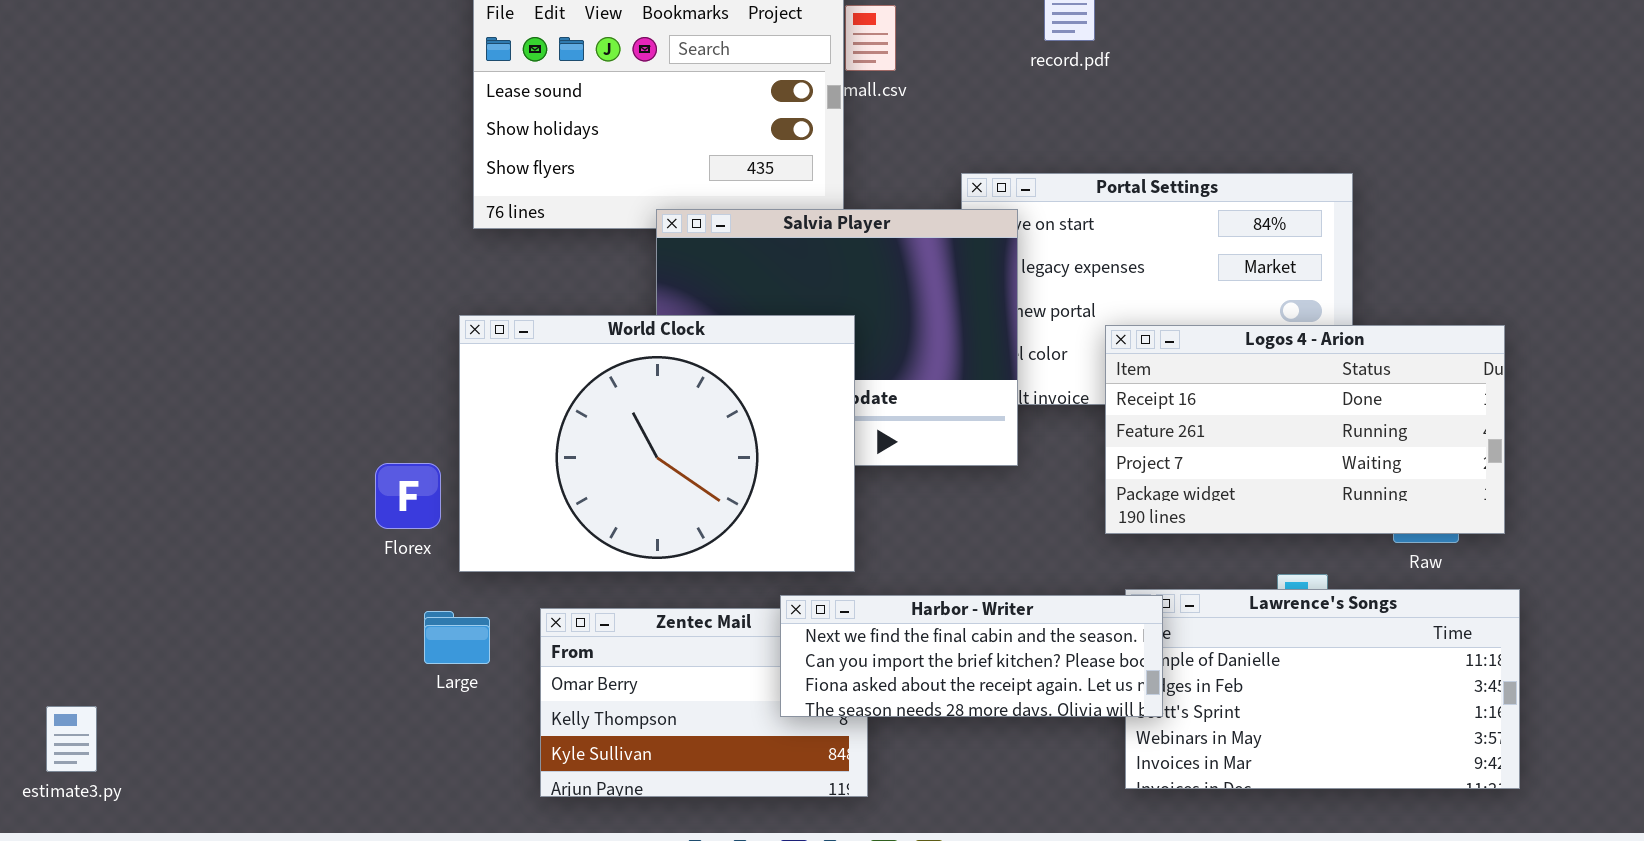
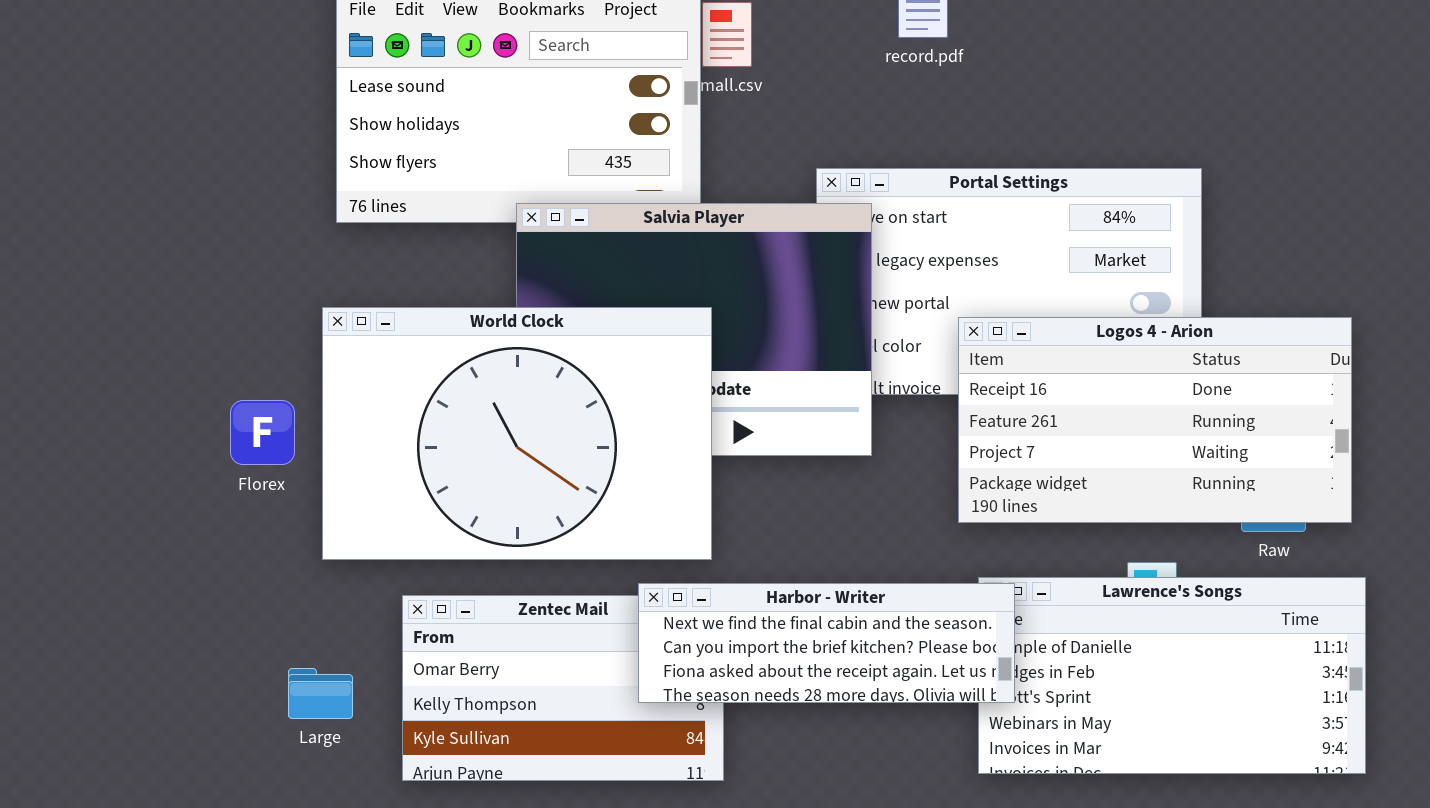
Florex: [375,463,441,529] -> [230,400,295,465], moved
Large: [424,611,490,664] -> [288,668,353,719], moved

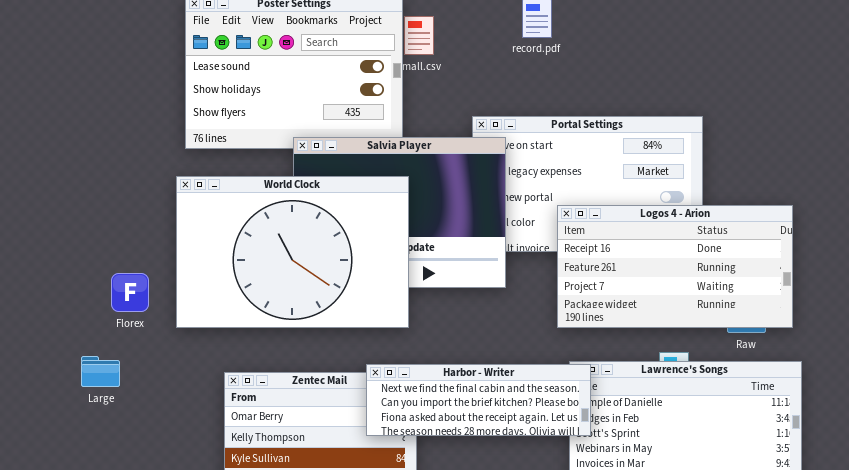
World Clock: [322,307,712,560] -> [176,176,409,328], moved
Florex: [230,400,295,465] -> [111,273,149,312], moved
Large: [288,668,353,719] -> [81,356,120,387], moved

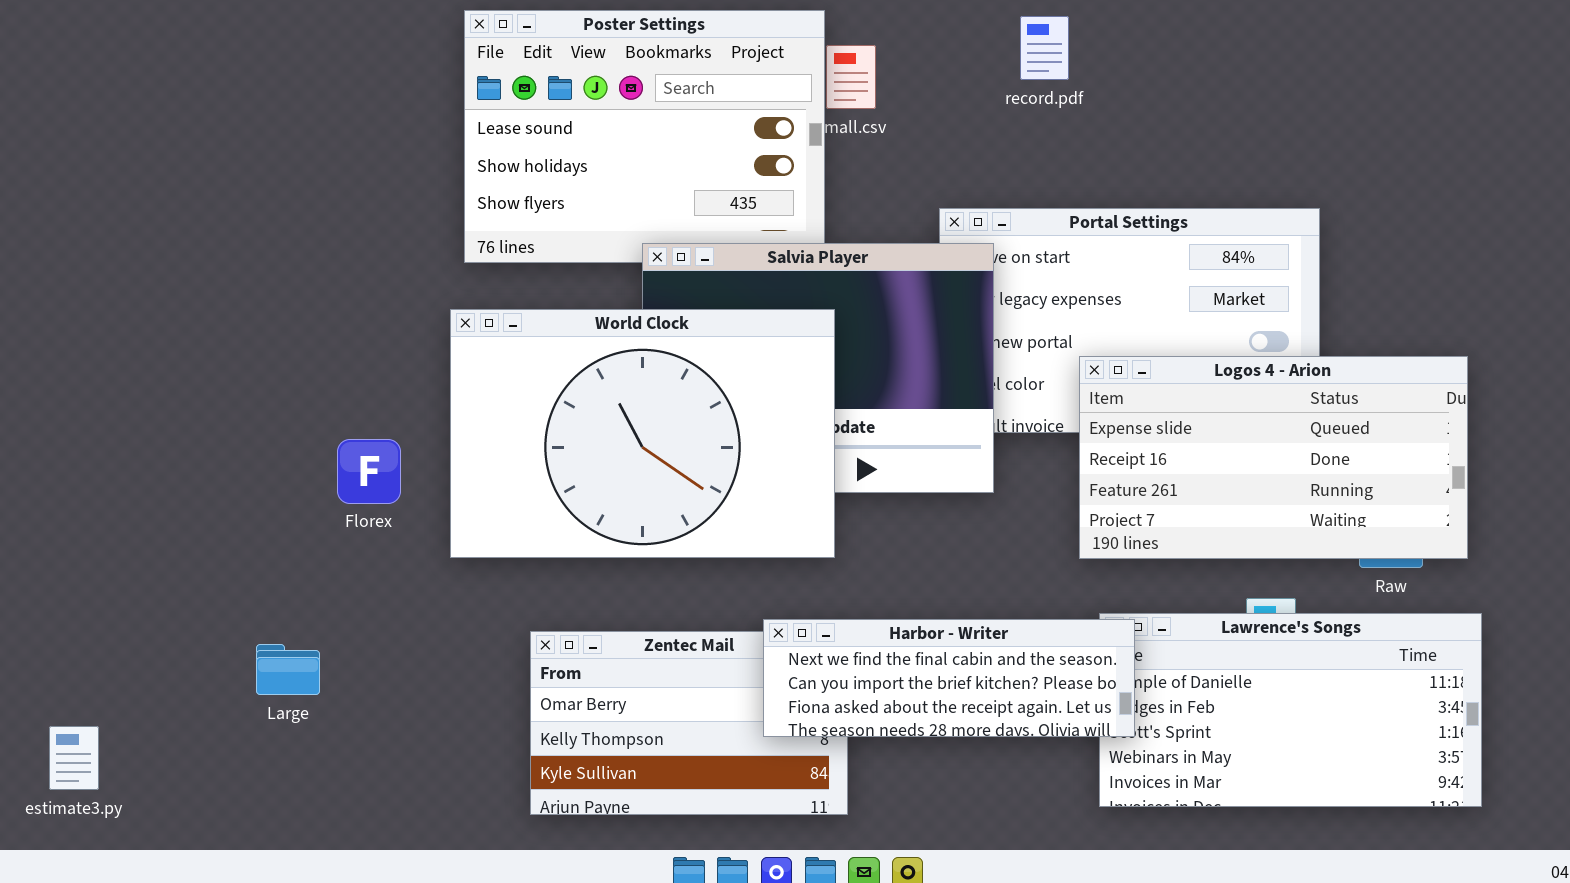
Logos 4 - Arion: [557,205,793,328] -> [1079,356,1468,559], scrolled up 1 row
Florex: [111,273,149,312] -> [337,439,401,504], moved
Large: [81,356,120,387] -> [256,644,320,695], moved

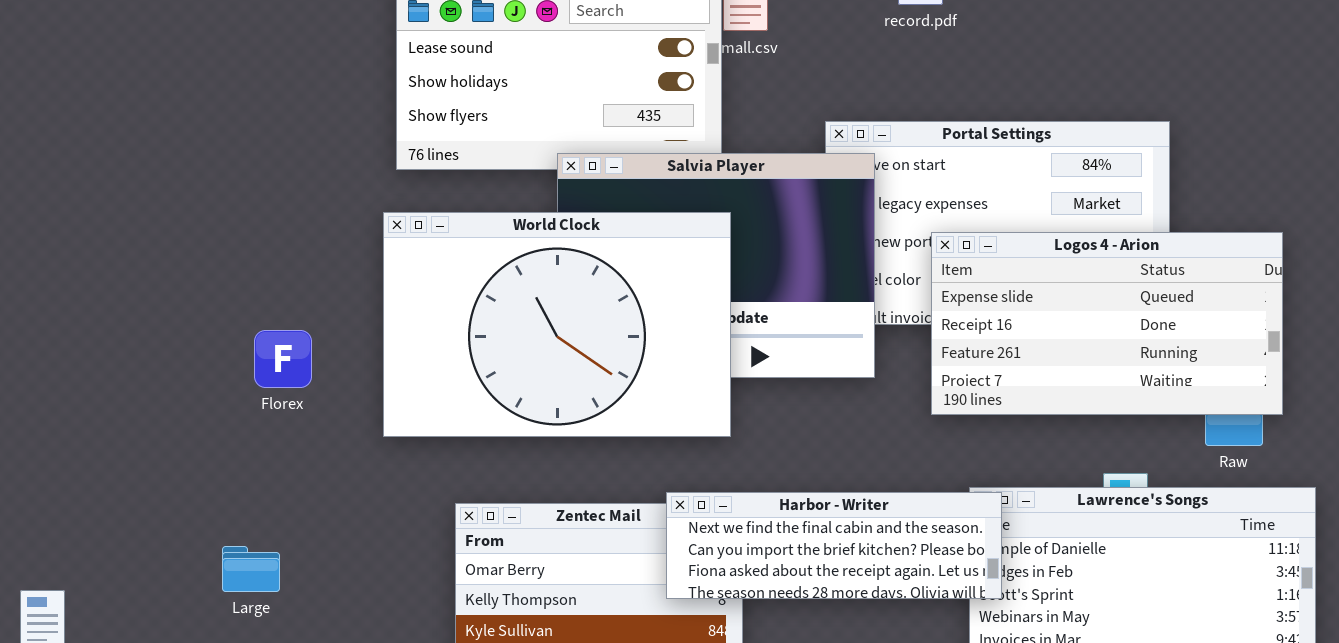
Logos 4 - Arion: [1079,356,1468,559] -> [931,232,1283,415], moved
Florex: [337,439,401,504] -> [254,330,312,388], moved
Large: [256,644,320,695] -> [222,546,280,592], moved

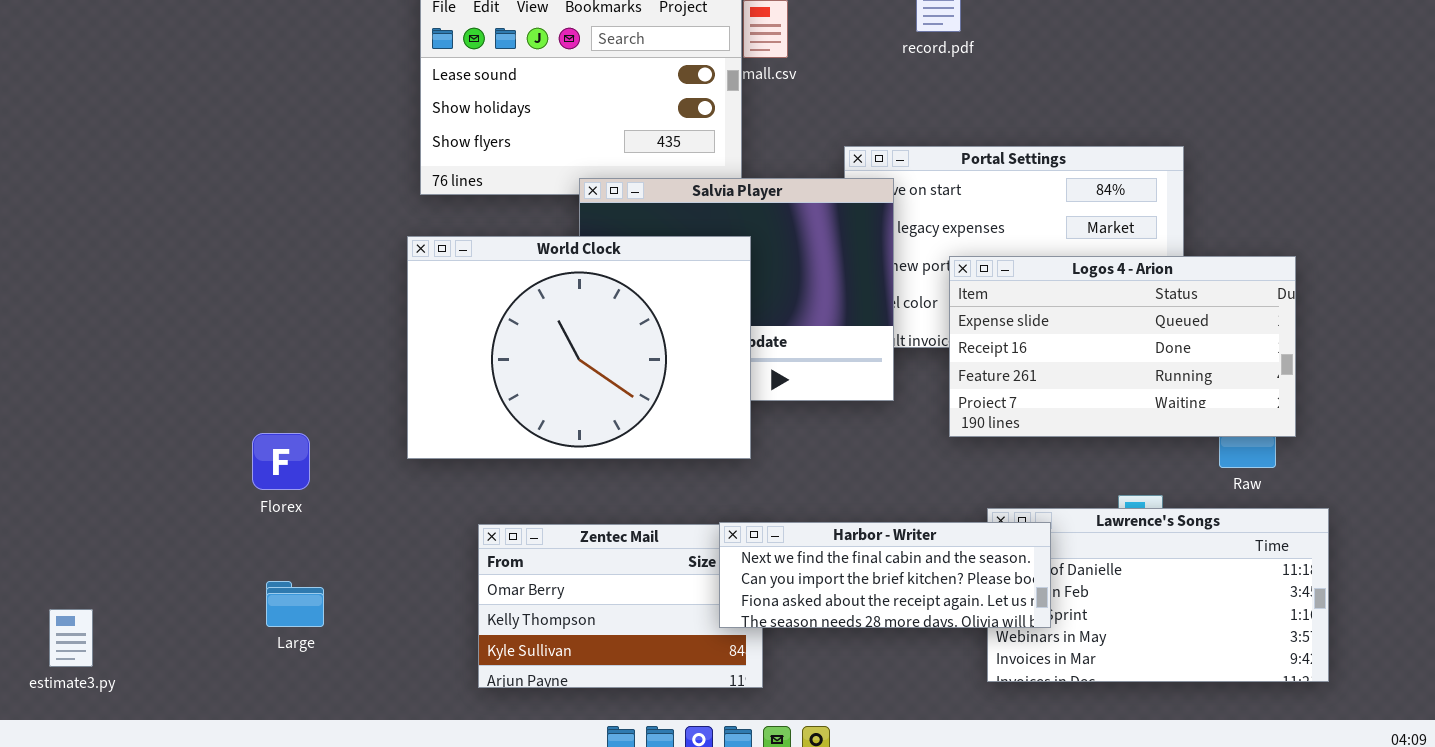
Florex: [254,330,312,388] -> [252,433,310,490], moved
Harbor - Writer: [666,492,1002,599] -> [719,522,1051,628], moved
Large: [222,546,280,592] -> [266,581,324,627], moved

